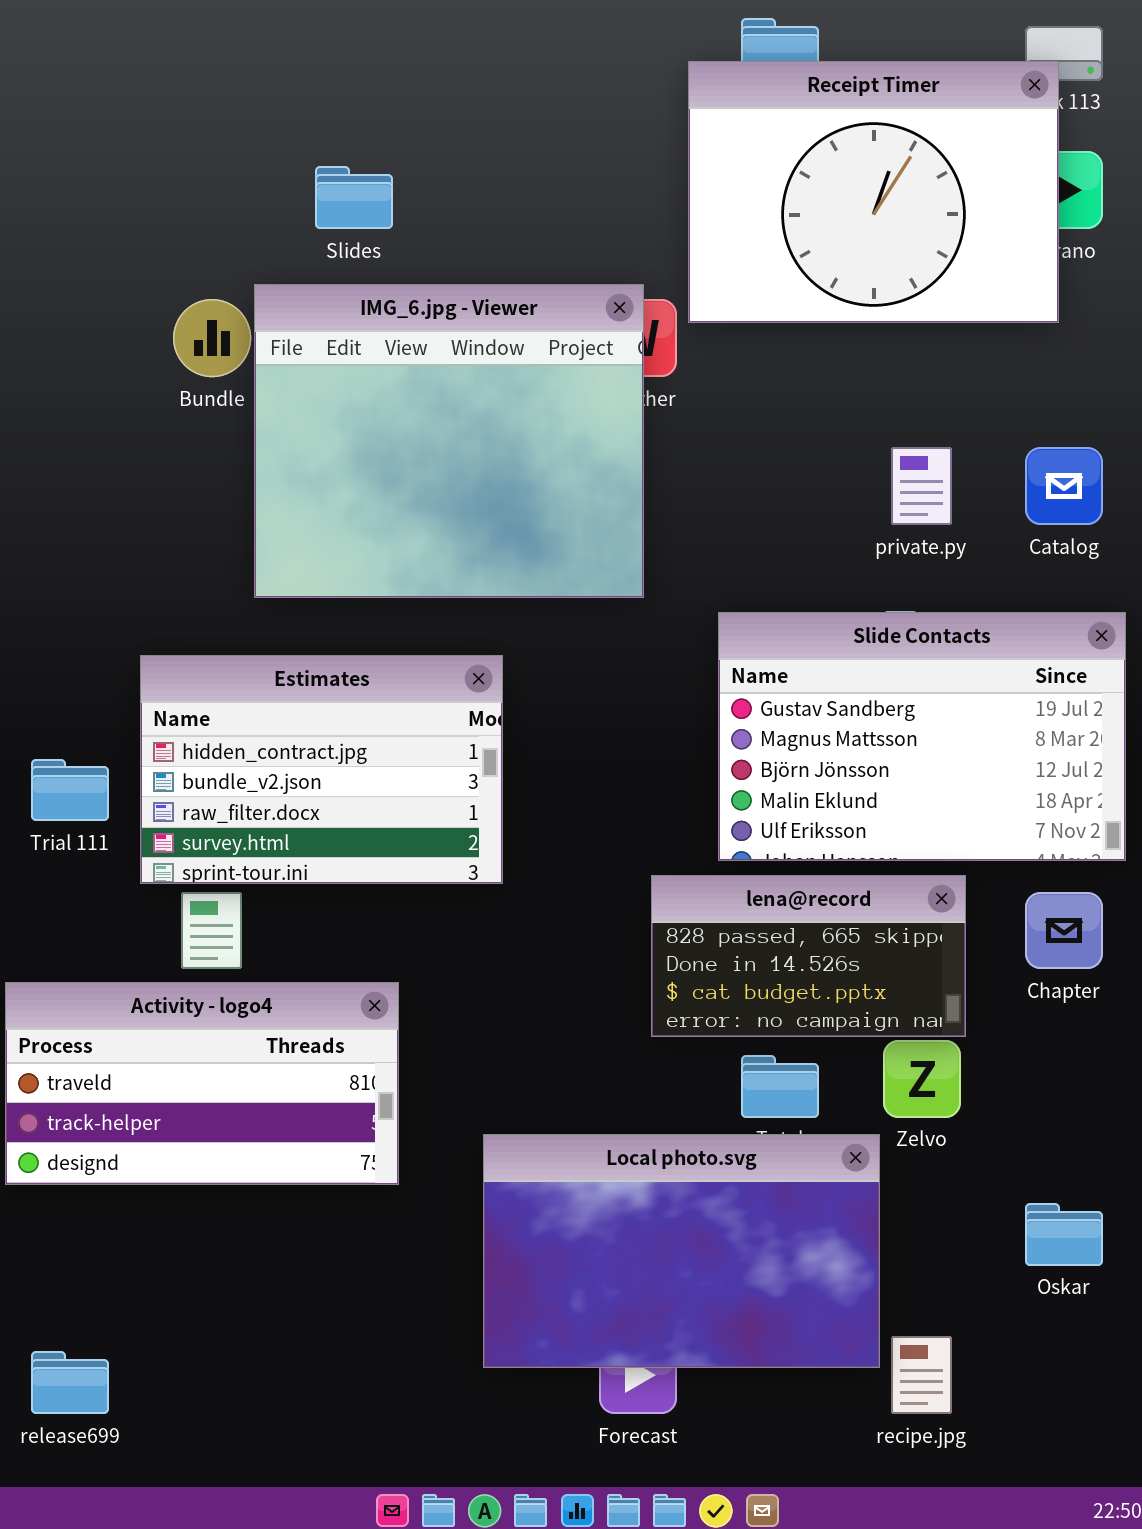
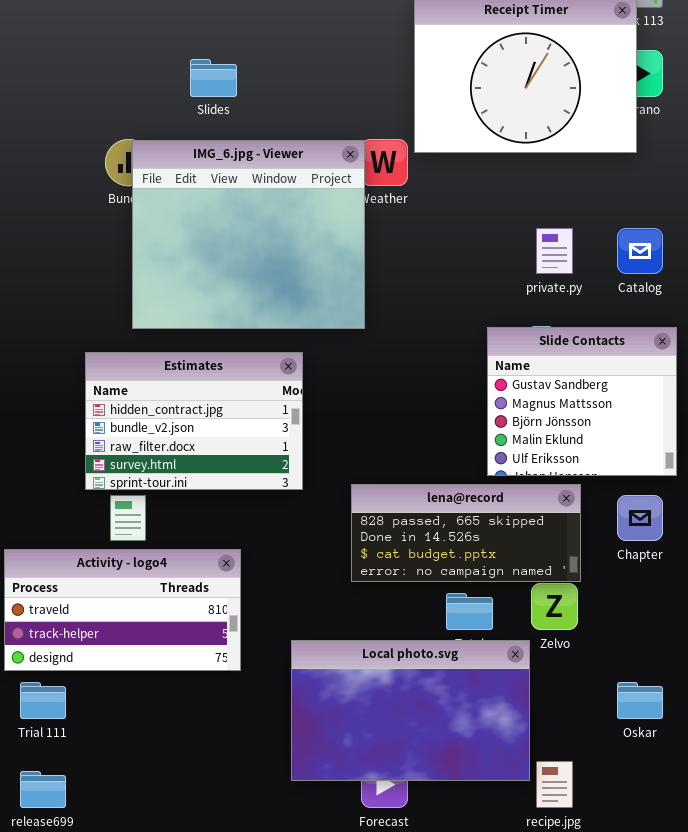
IMG_6.jpg - Viewer: [254,284,644,598] -> [132,140,365,329], moved
Slide Contacts: [718,612,1126,861] -> [487,327,677,476], resized
Trial 111: [31,759,109,821] -> [20,682,66,719], moved
lena@record: [651,875,966,1037] -> [351,484,581,582], resized

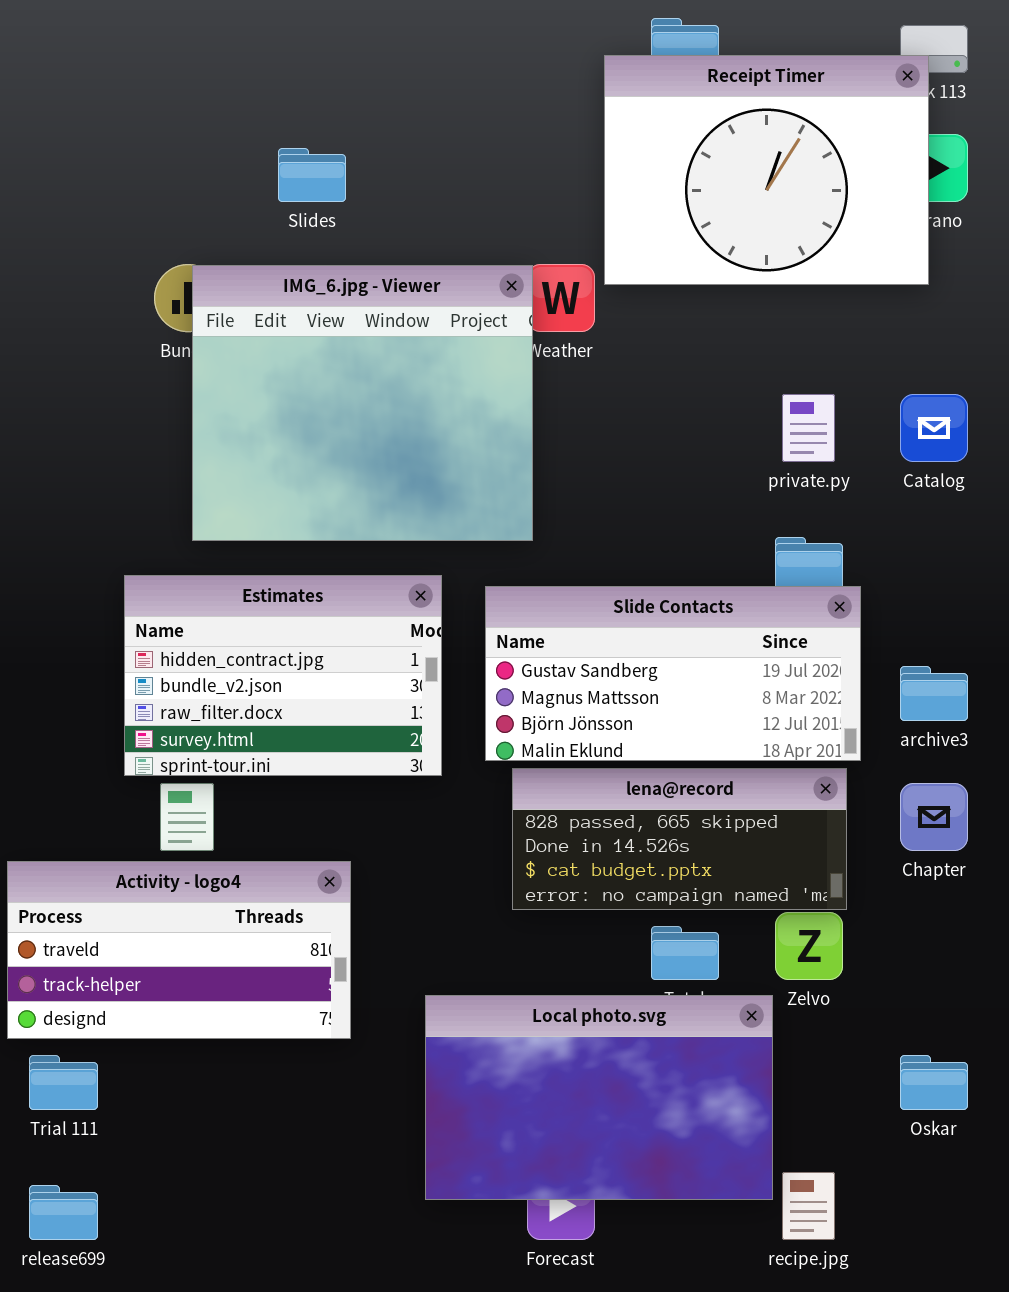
Slide Contacts: [487,327,677,476] -> [485,586,861,761], moved, resized

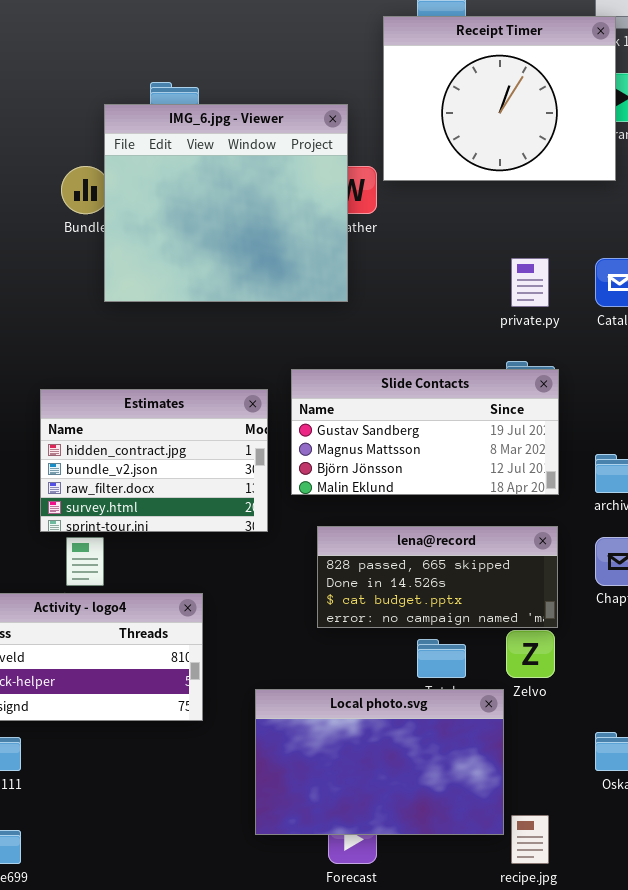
IMG_6.jpg - Viewer: [192,265,533,541] -> [104,104,348,302], moved
Slide Contacts: [485,586,861,761] -> [291,369,559,495], moved

